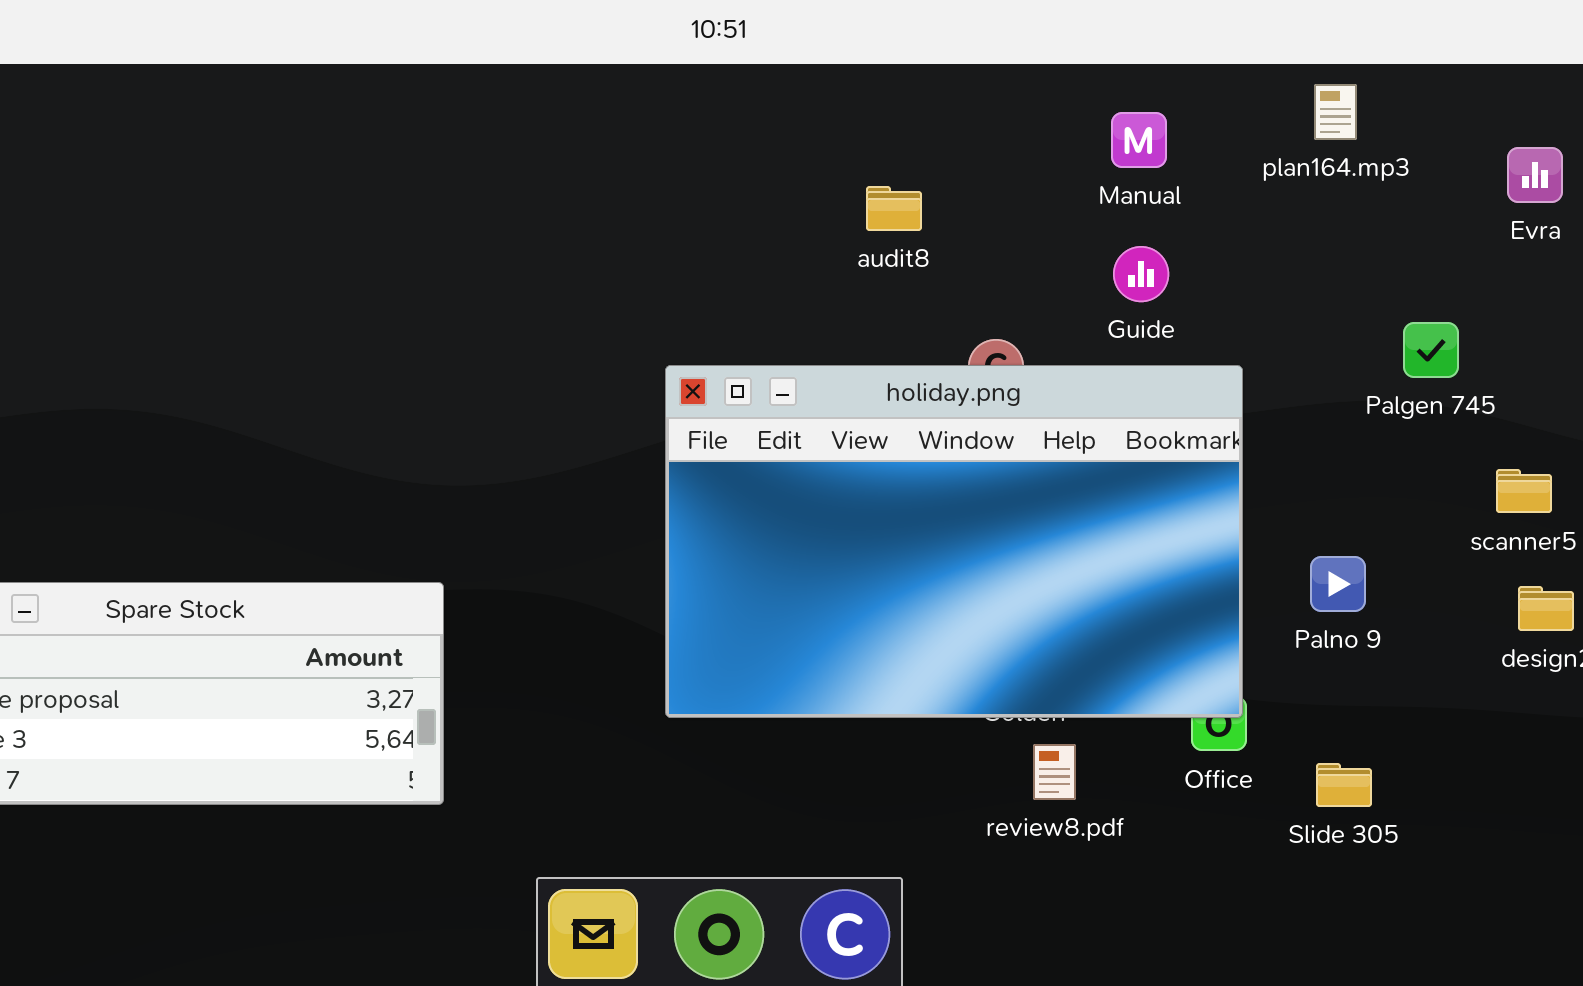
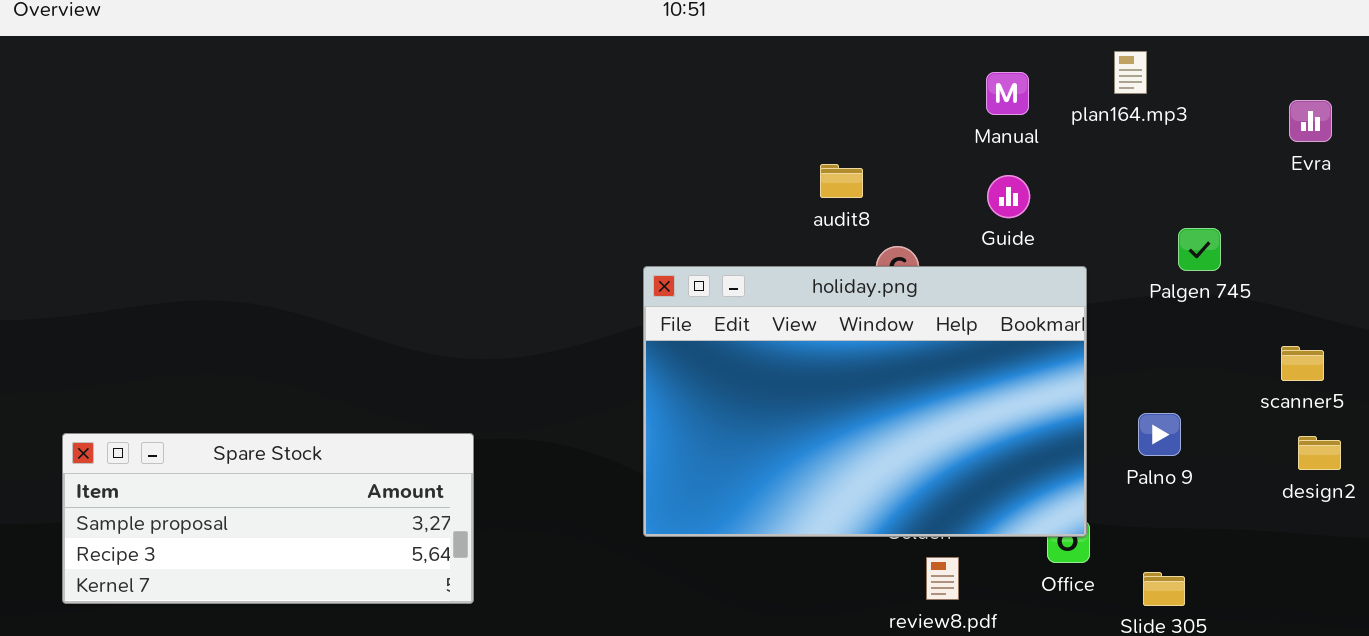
plan164.mp3: [1314,84,1357,140] -> [1114,51,1147,94], moved
audit8: [866,186,922,231] -> [820,164,863,198], moved
Palgen 745: [1403,322,1459,378] -> [1178,228,1221,271], moved

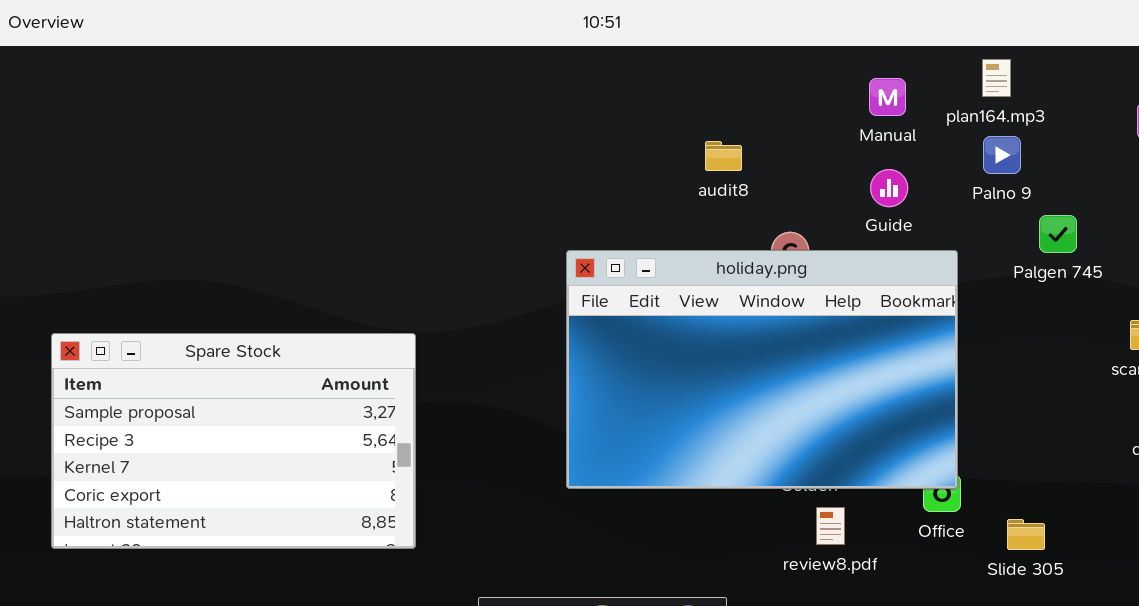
audit8: [820,164,863,198] -> [705,141,742,171], moved
Palno 9: [1138,413,1181,456] -> [983,136,1021,174], moved
Spare Stock: [62,433,474,604] -> [51,333,416,549], resized

